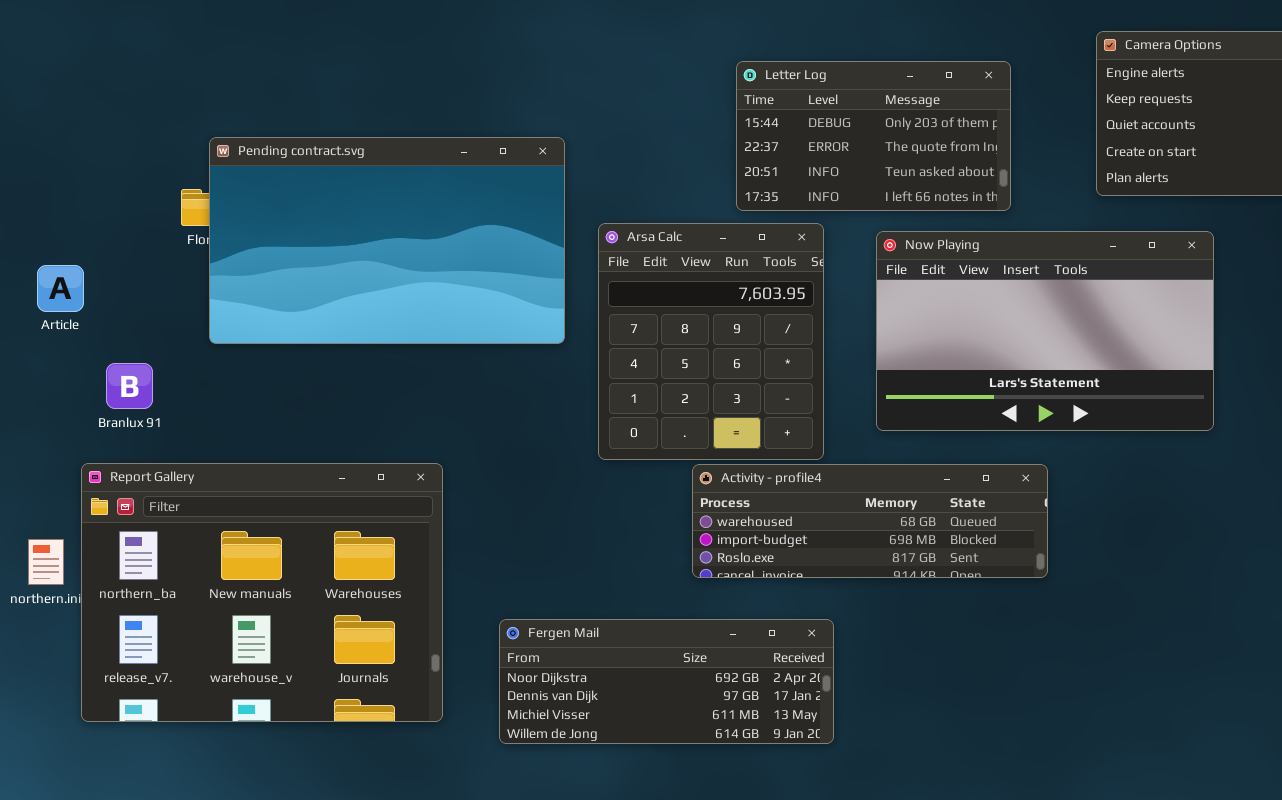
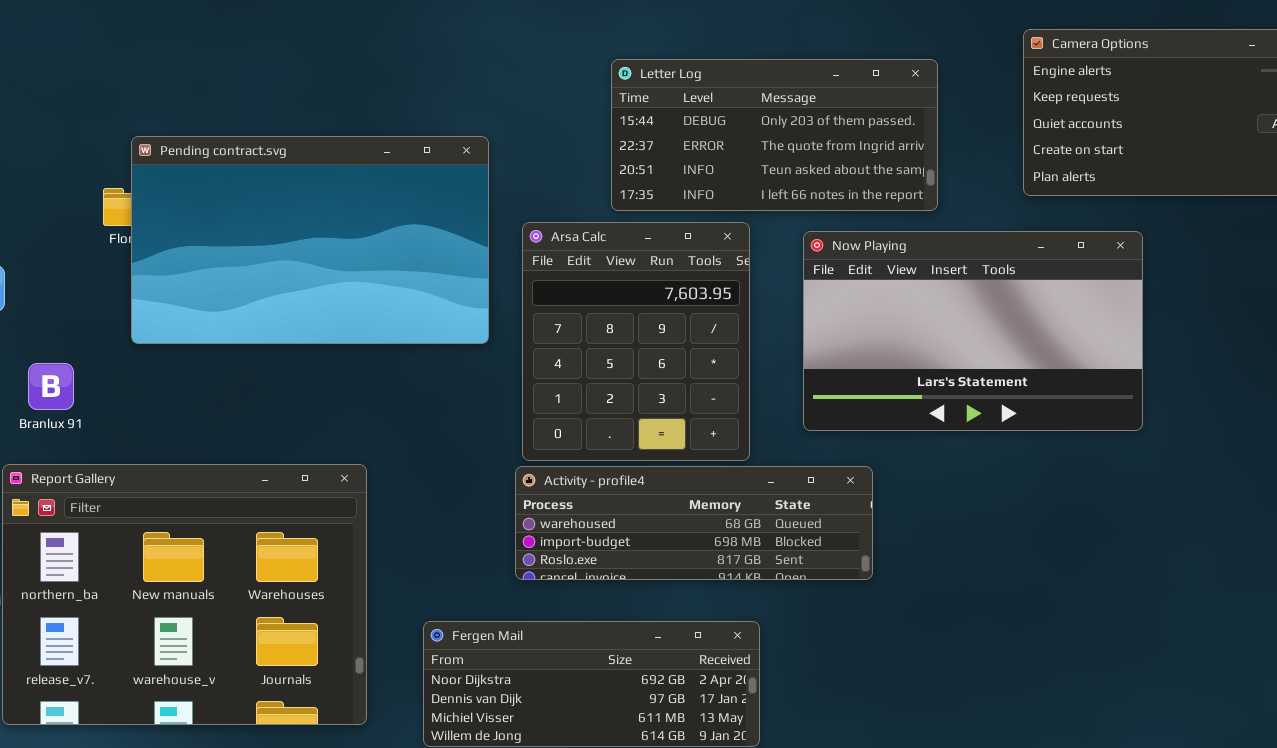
Letter Log: [736,61,1011,211] -> [611,59,938,211], resized
Activity - profile4: [692,464,1048,578] -> [515,466,873,580], moved

